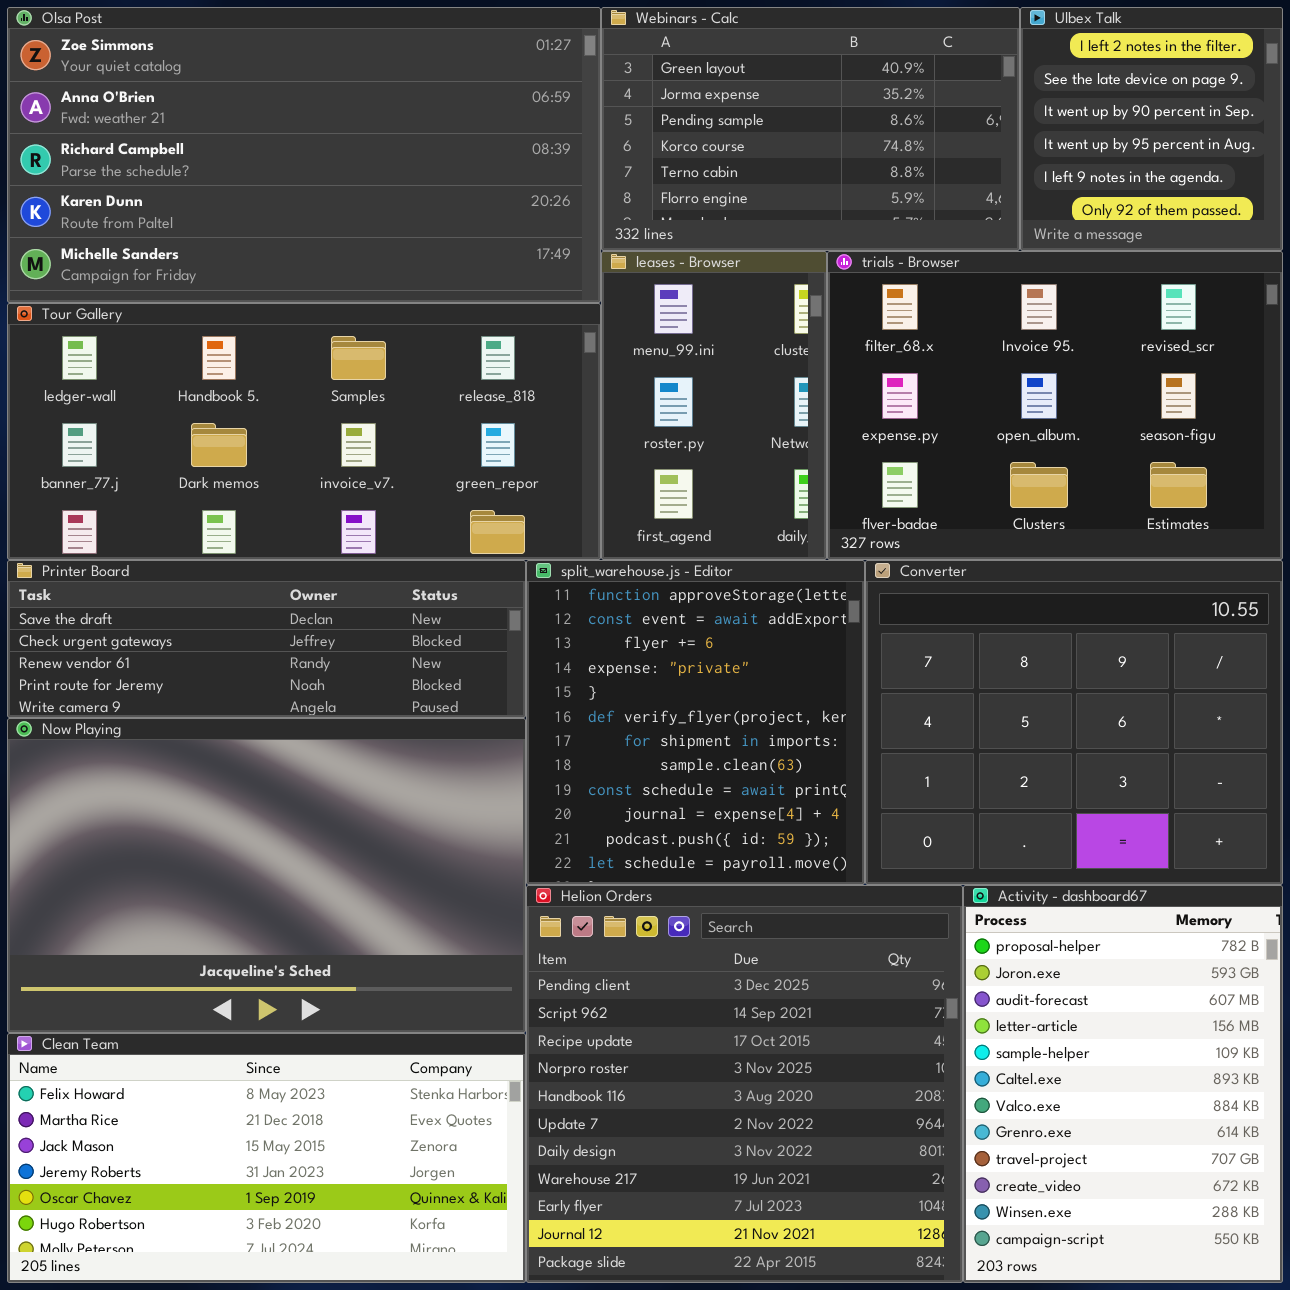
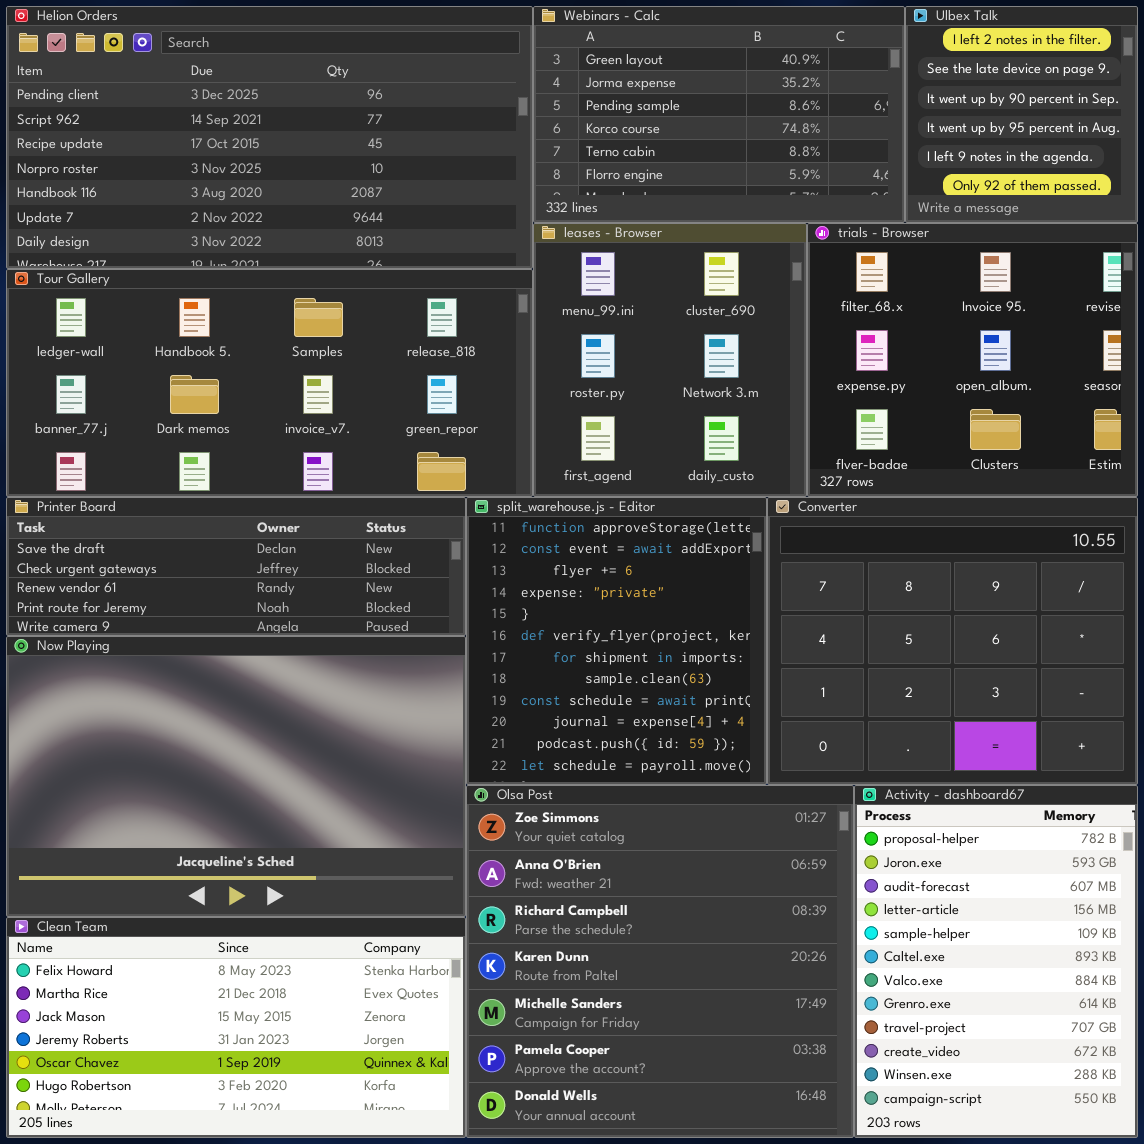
Olsa Post: [7,7,601,303] -> [466,785,854,1138], moved, resized
leases - Browser: [601,251,827,560] -> [533,223,807,497], resized
trials - Browser: [827,251,1283,560] -> [807,223,1138,497], resized
Helion Orders: [526,885,963,1283] -> [6,6,533,269], moved, resized

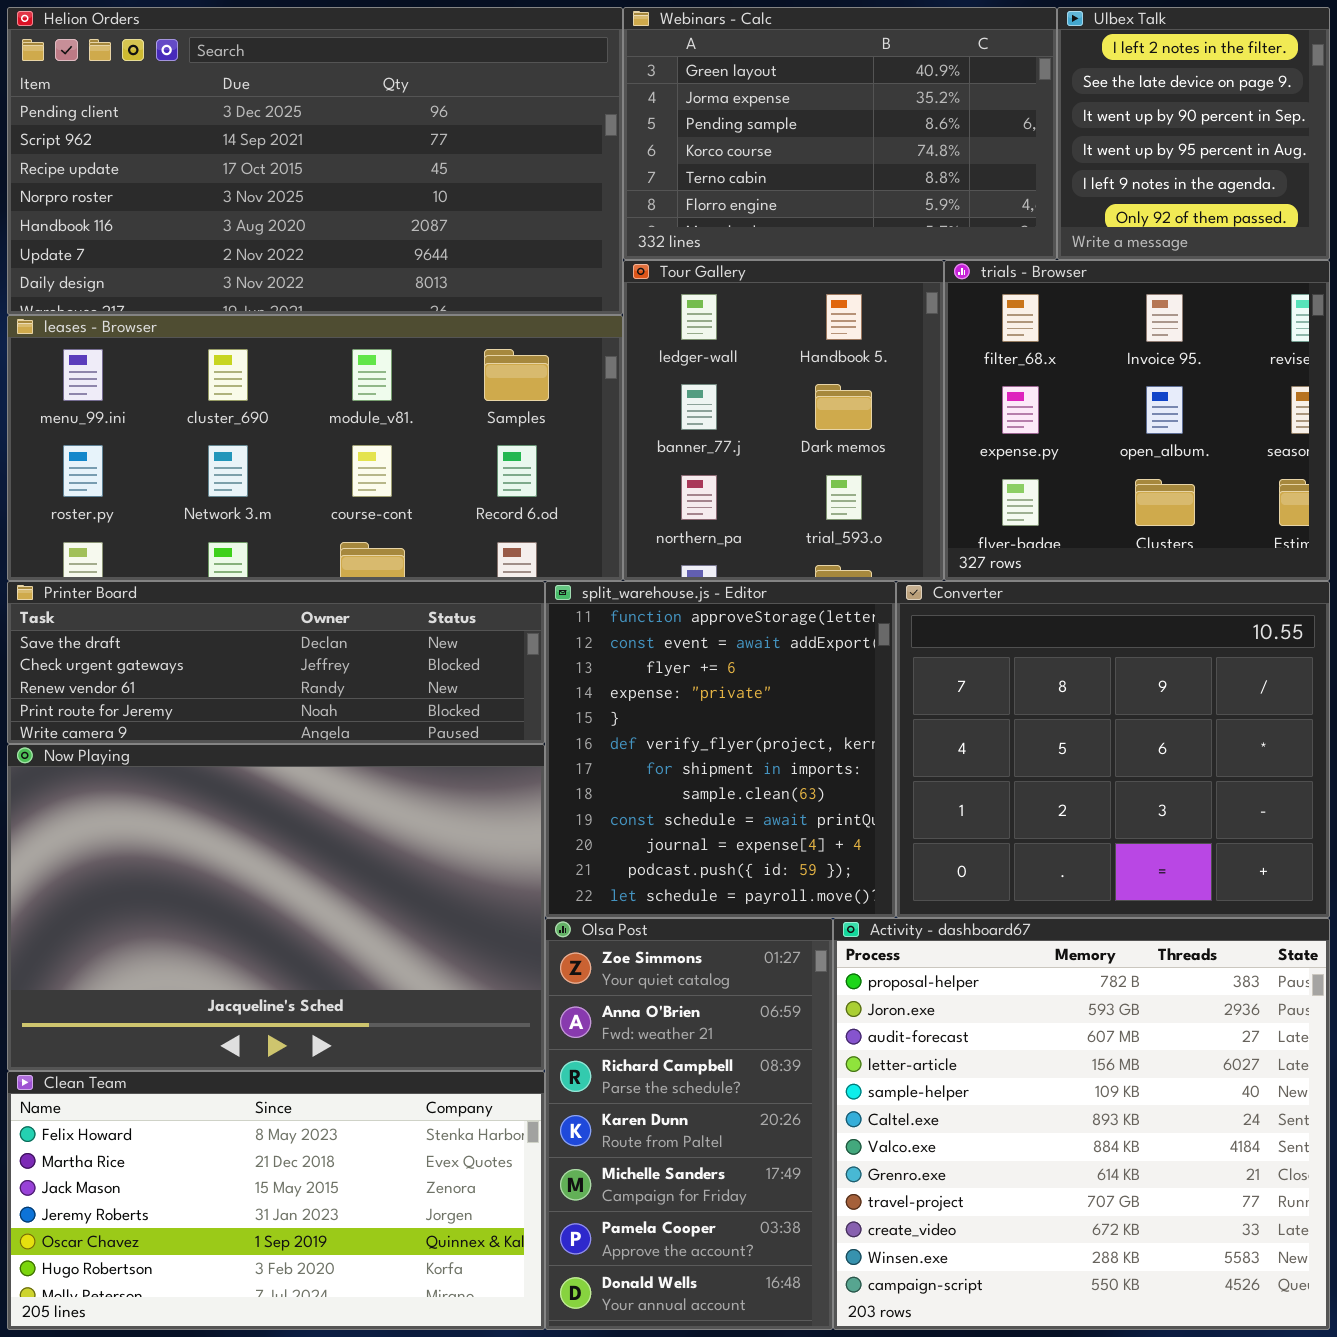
leases - Browser: [533,223,807,497] -> [7,315,623,581], moved, resized
Tour Gallery: [6,269,533,497] -> [623,260,944,581], moved, resized
Olsa Post: [466,785,854,1138] -> [545,918,833,1330], resized
Activity - dashboard67: [854,785,1138,1138] -> [833,918,1330,1330], resized

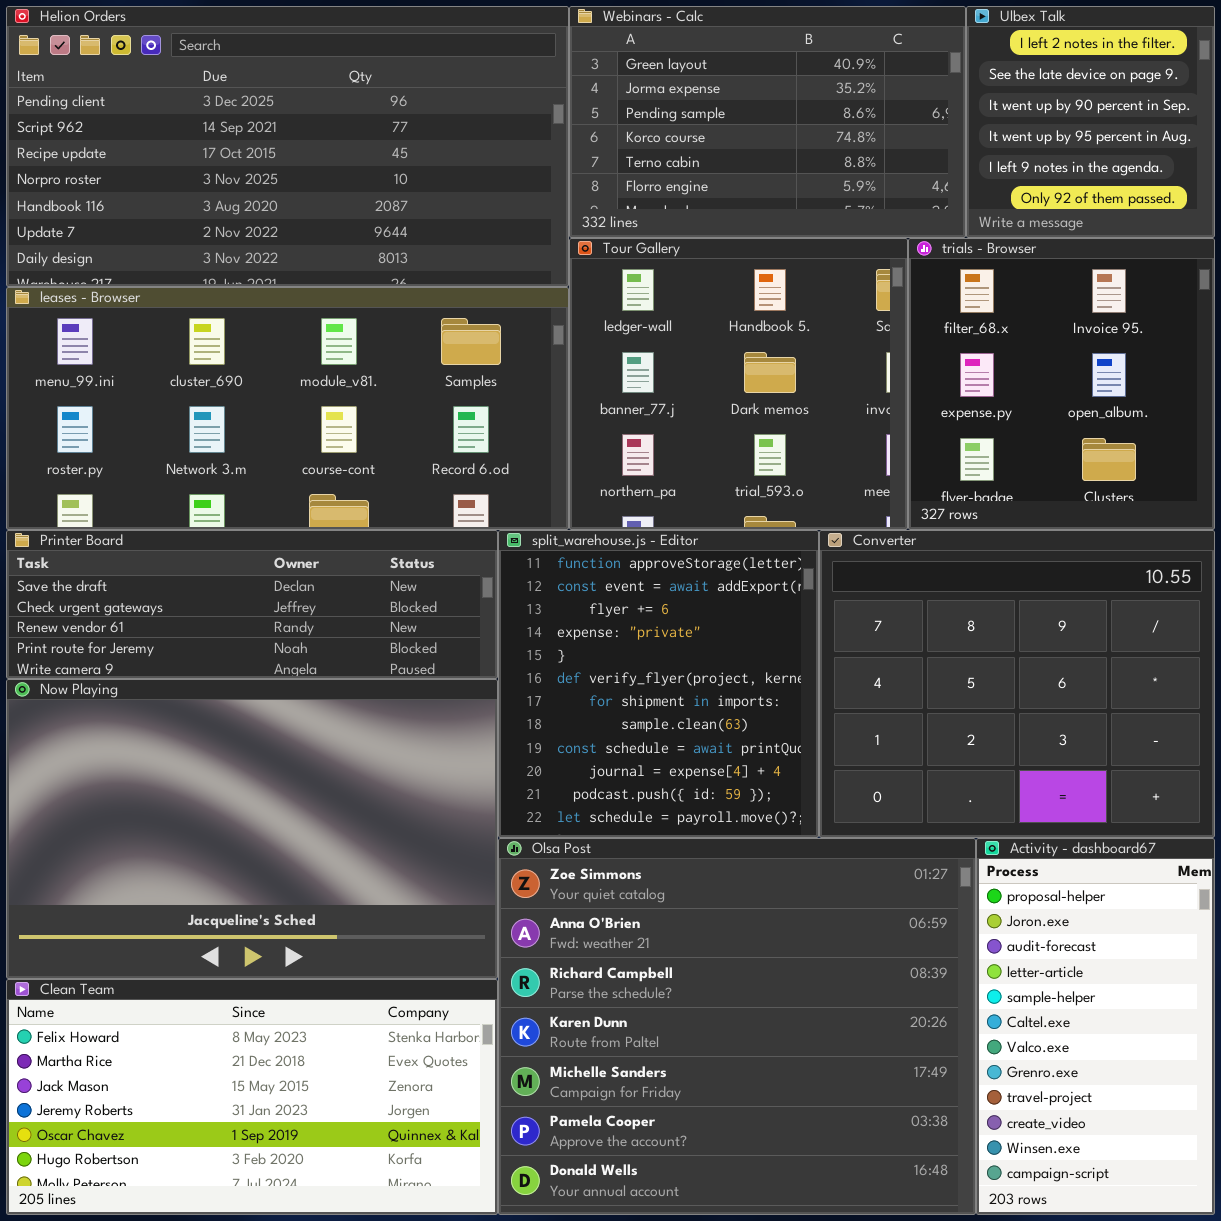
Tour Gallery: [623,260,944,581] -> [569,238,908,530], resized
trials - Browser: [944,260,1330,581] -> [908,238,1215,530], resized
Olsa Post: [545,918,833,1330] -> [498,838,976,1215], resized
Activity - dashboard67: [833,918,1330,1330] -> [976,838,1215,1215], resized

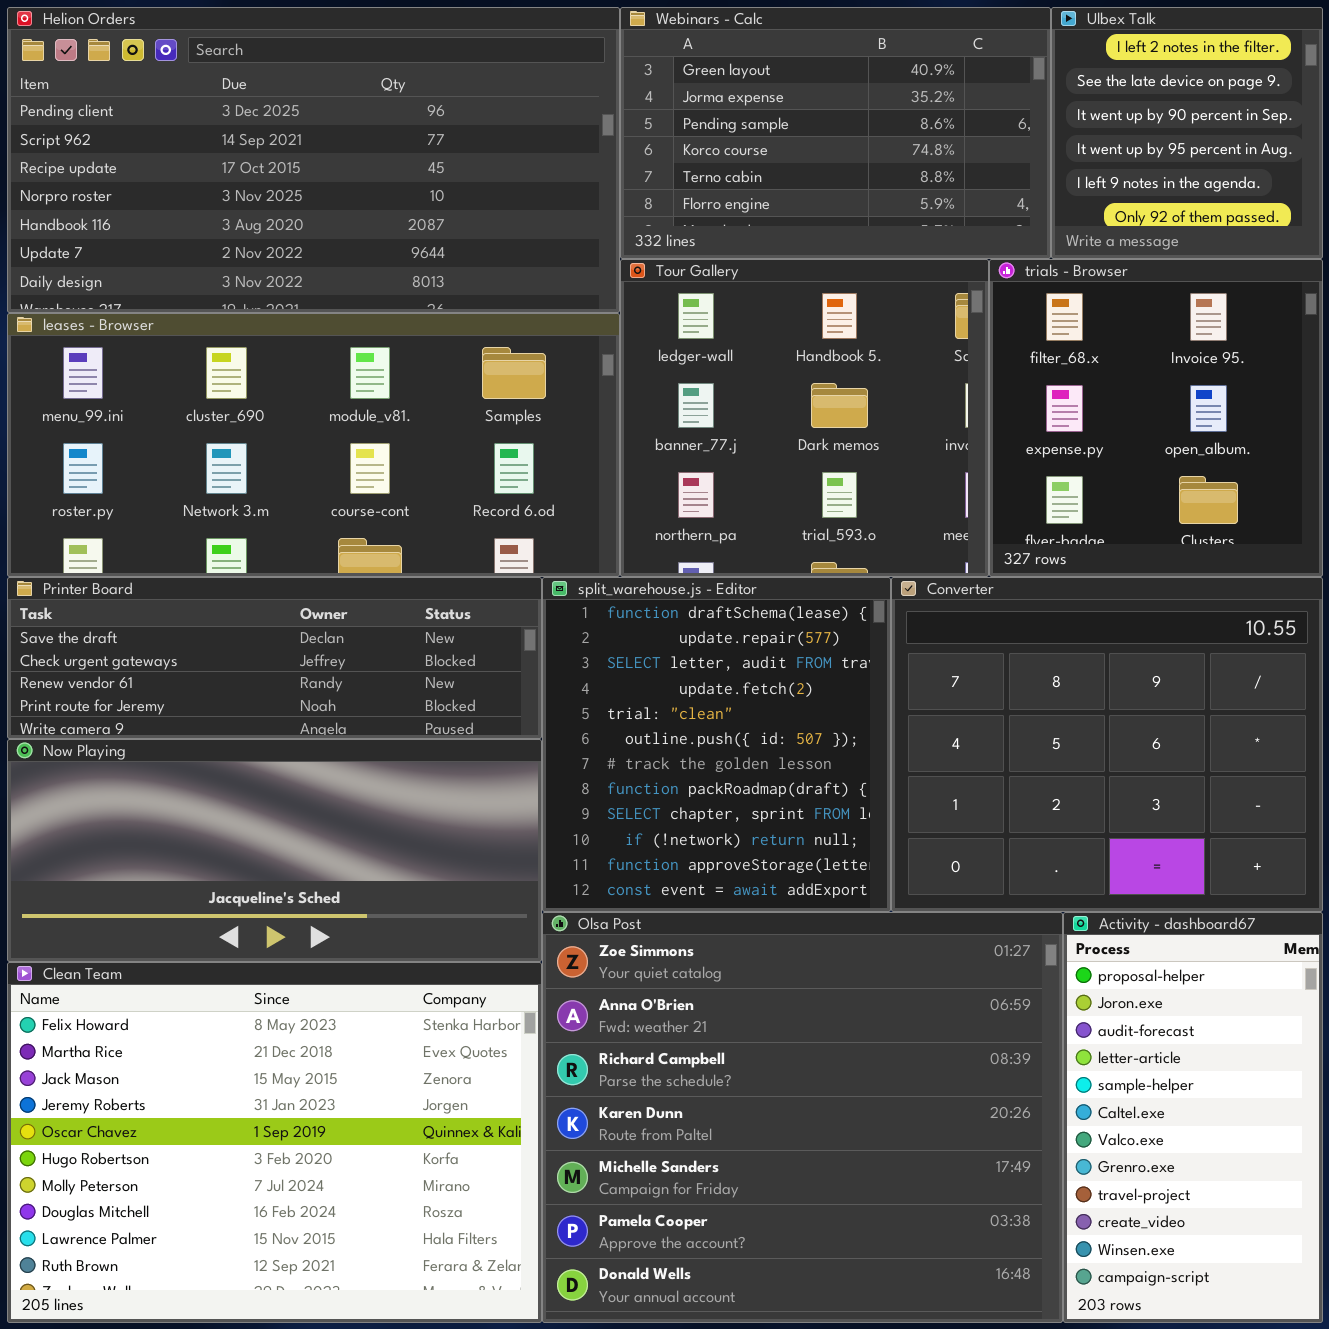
split_warehouse.js - Editor: [498,530,819,838] -> [542,577,891,912], scrolled up 10 rows
Now Playing: [6,679,498,979] -> [7,739,542,962], resized
Clean Team: [6,979,498,1215] -> [7,962,542,1323], resized

